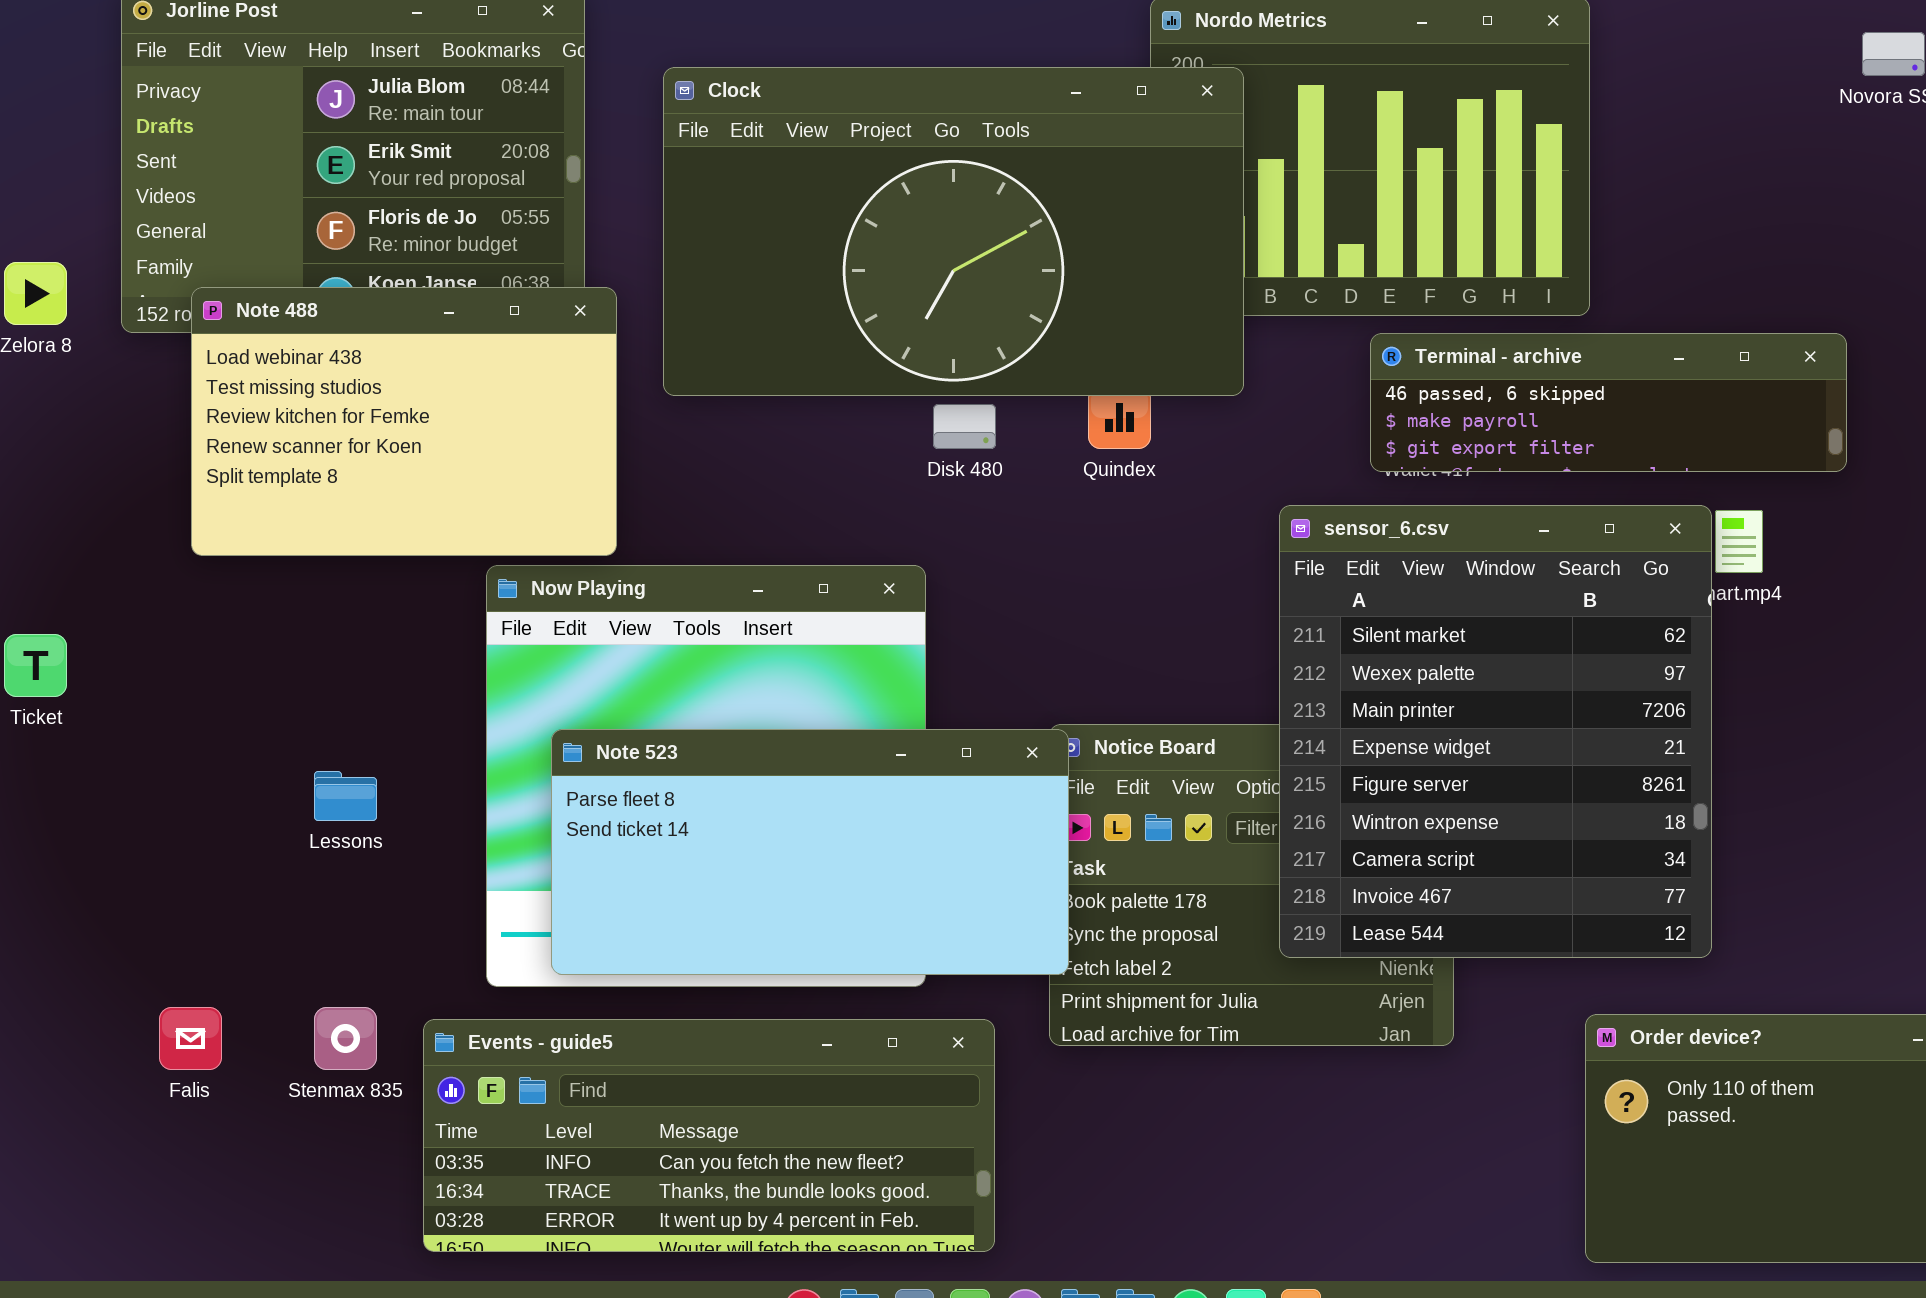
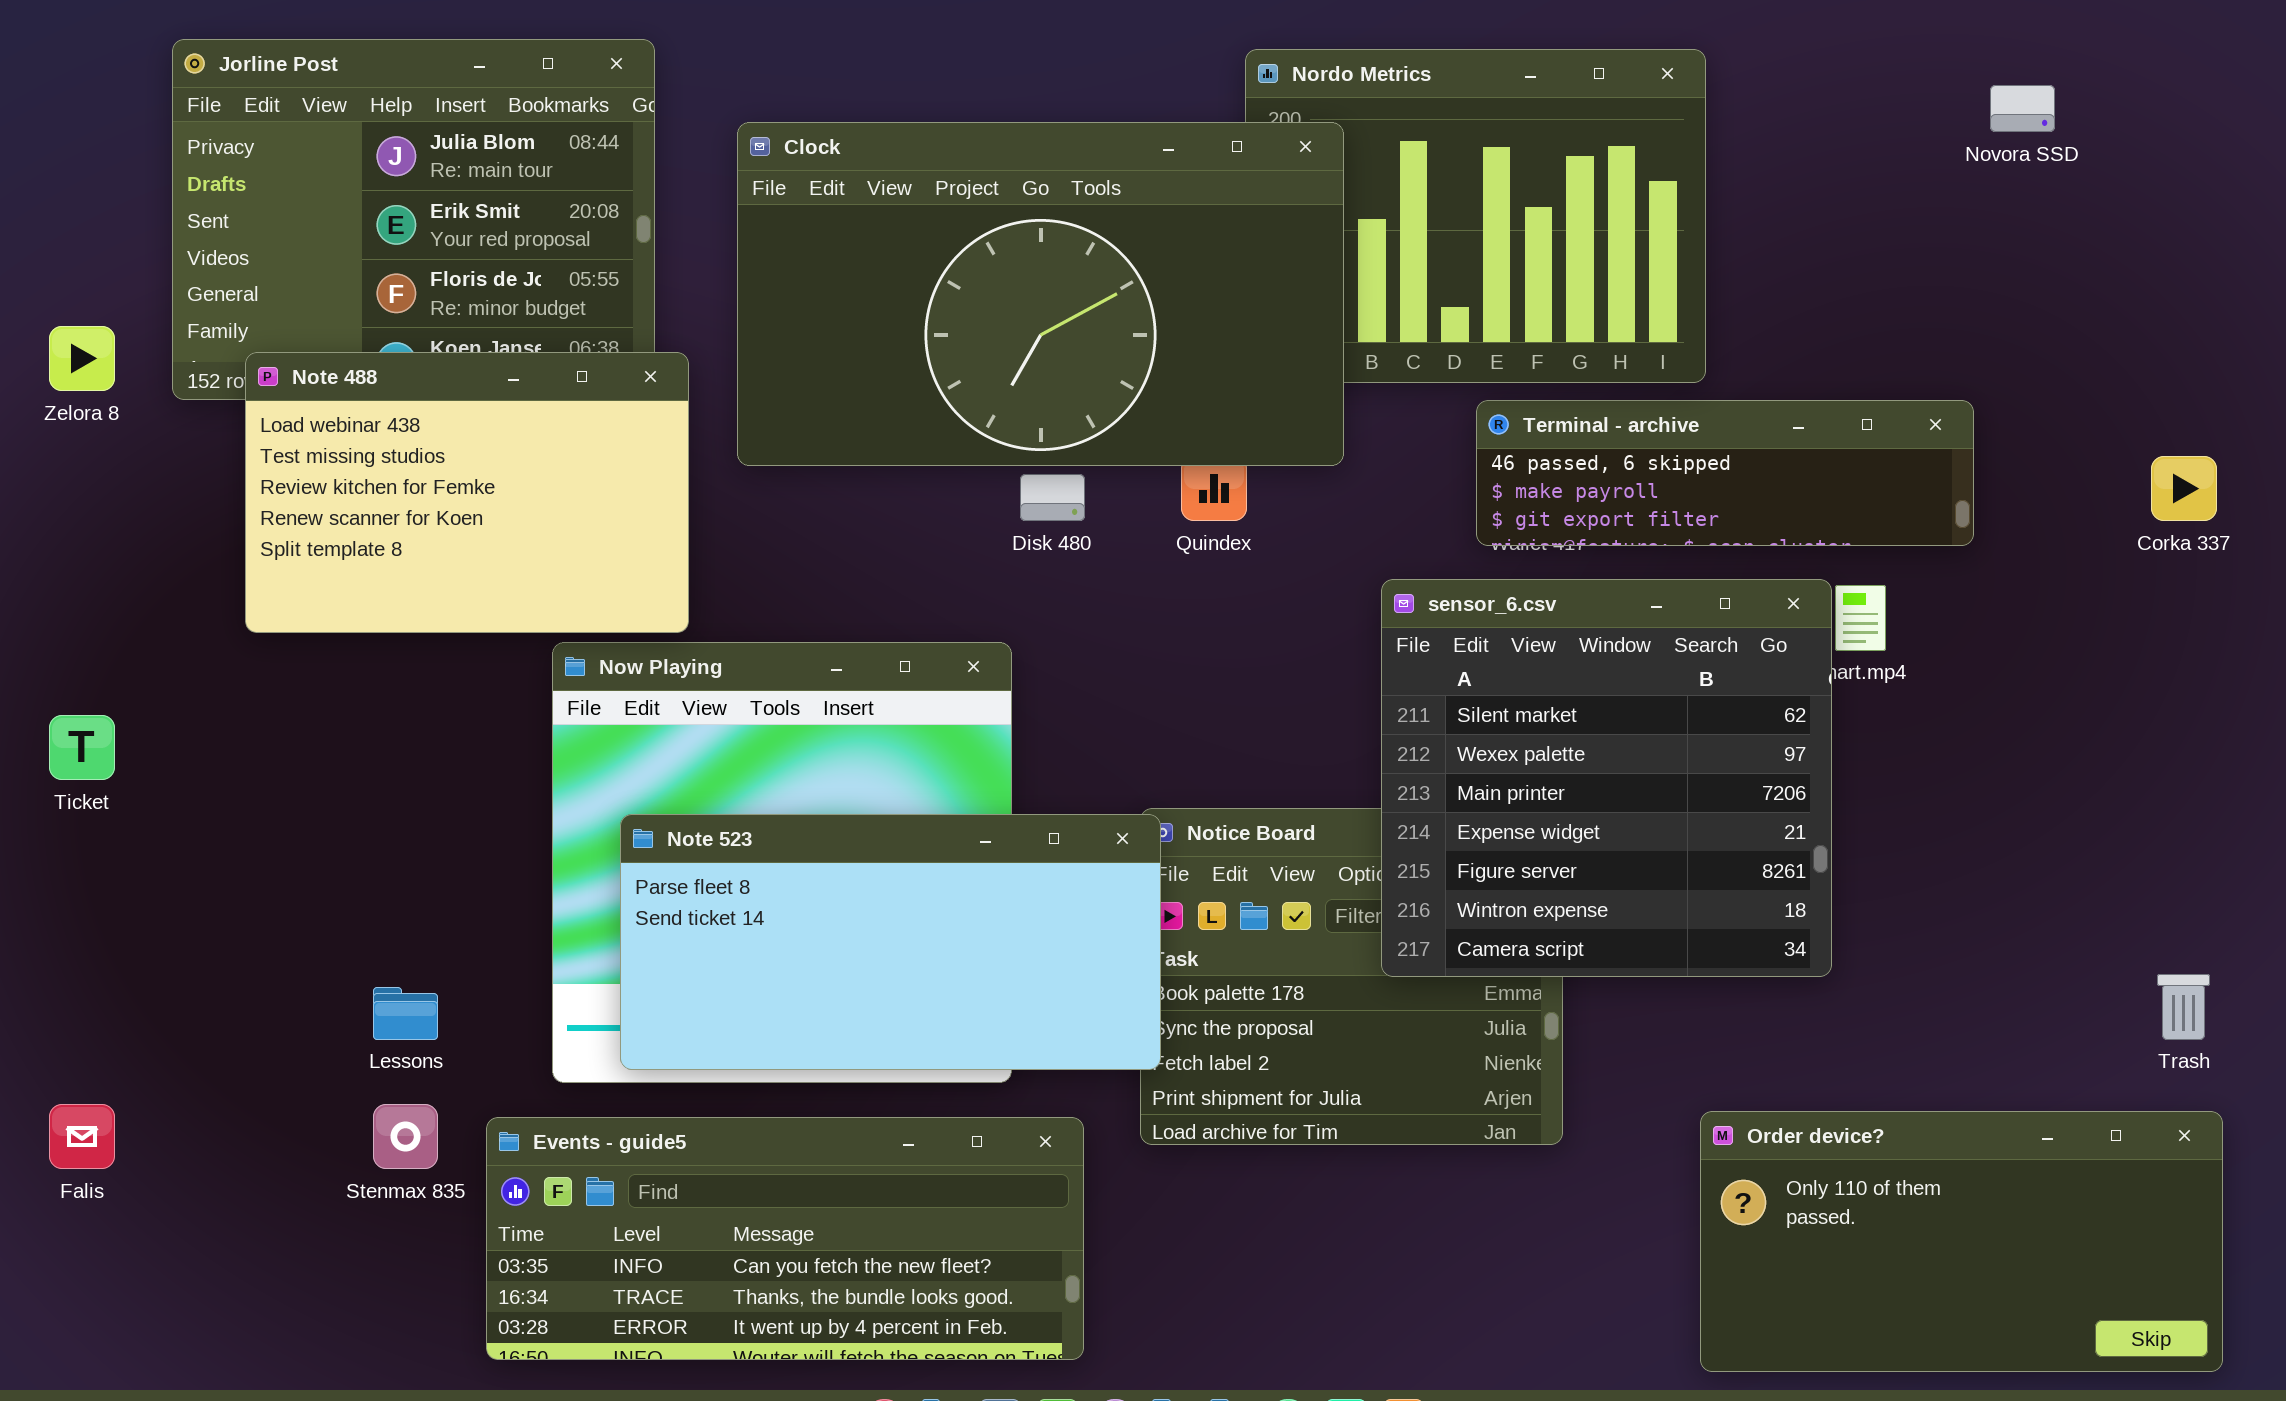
sensor_6.csv: [1279,505,1712,958] -> [1381,579,1832,977], resized
Lessons: [314,771,377,821] -> [373,987,438,1040], moved
Falis: [159,1007,222,1070] -> [49,1104,115,1169], moved

